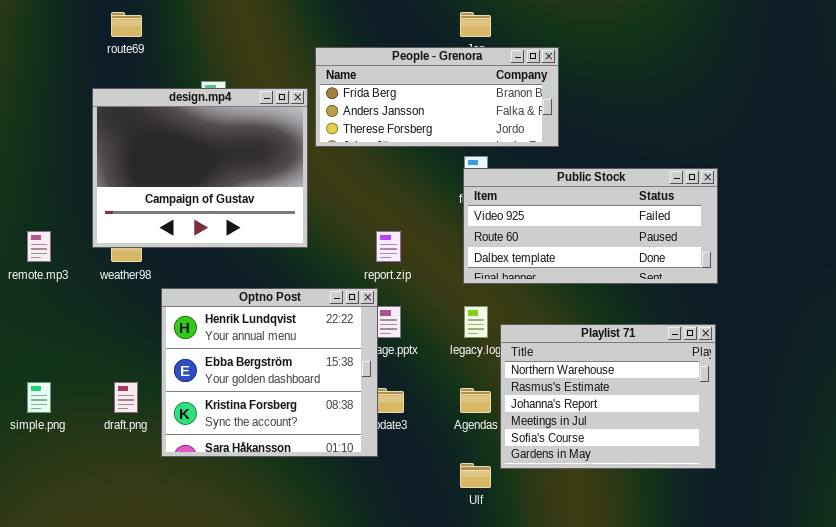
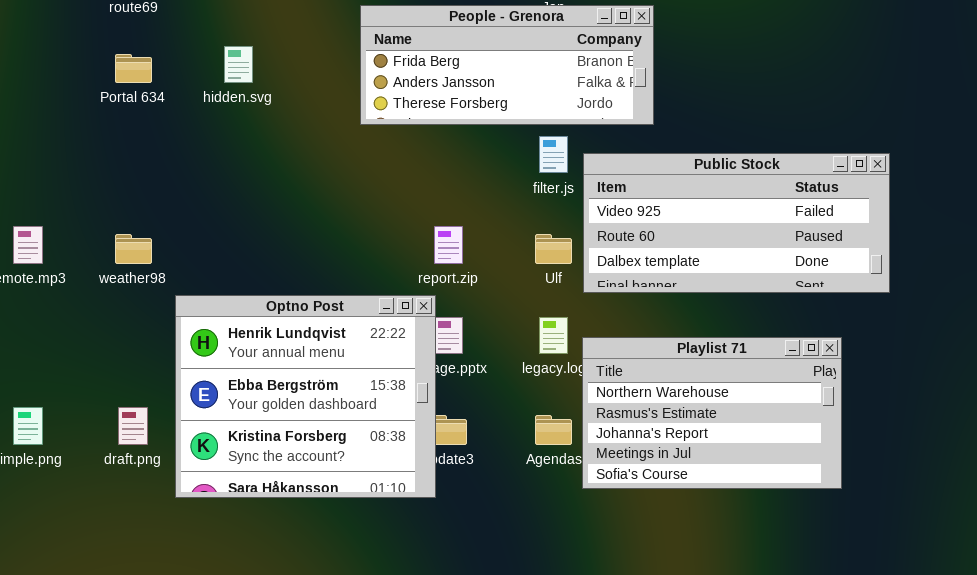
design.mp4: [92,88,308,248] -> none, closed
Public Stock: [463,168,718,284] -> [583,153,890,293], moved
Playlist 71: [500,324,716,469] -> [582,337,842,489], resized
Ulf: [460,463,491,488] -> [535,234,572,264], moved

